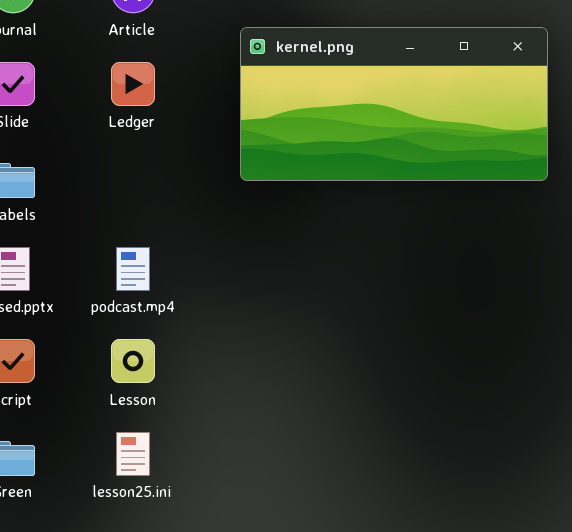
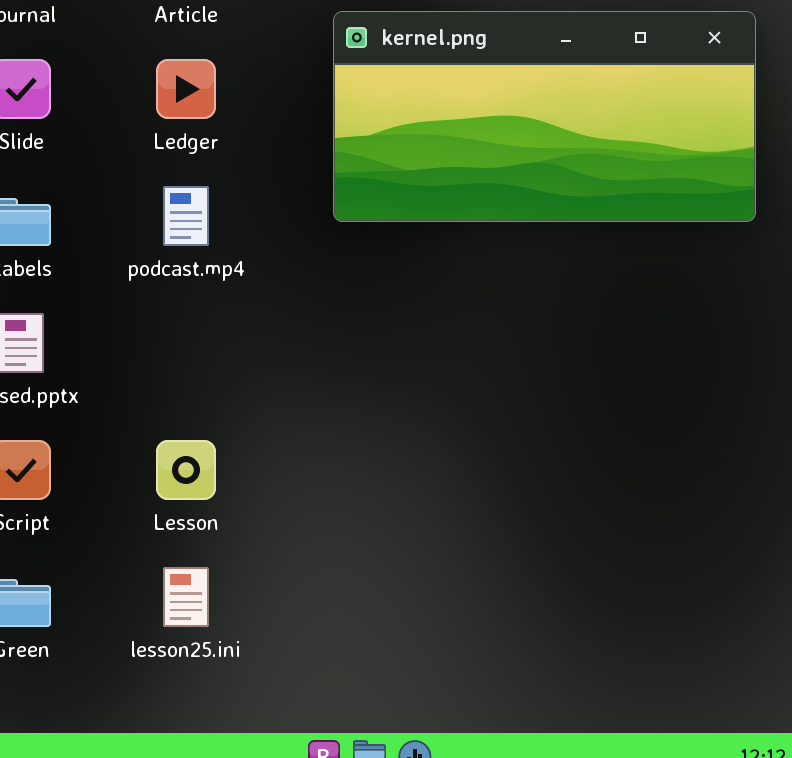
podcast.mp4: [116,247,150,291] -> [163,186,209,246], moved

